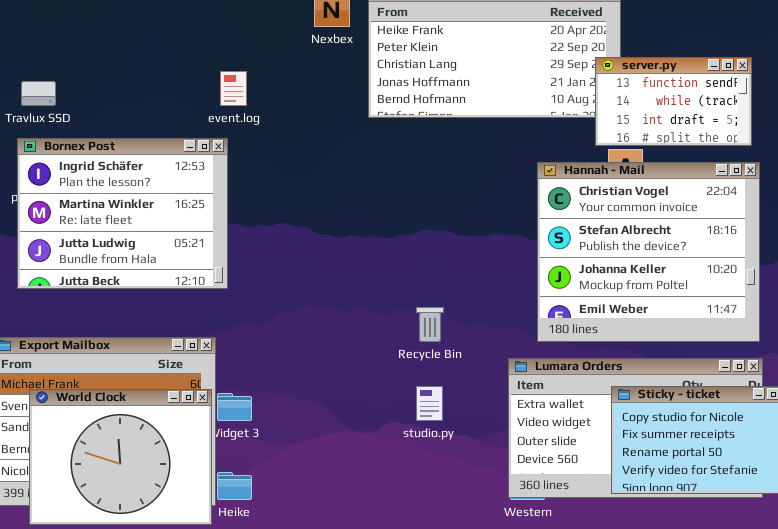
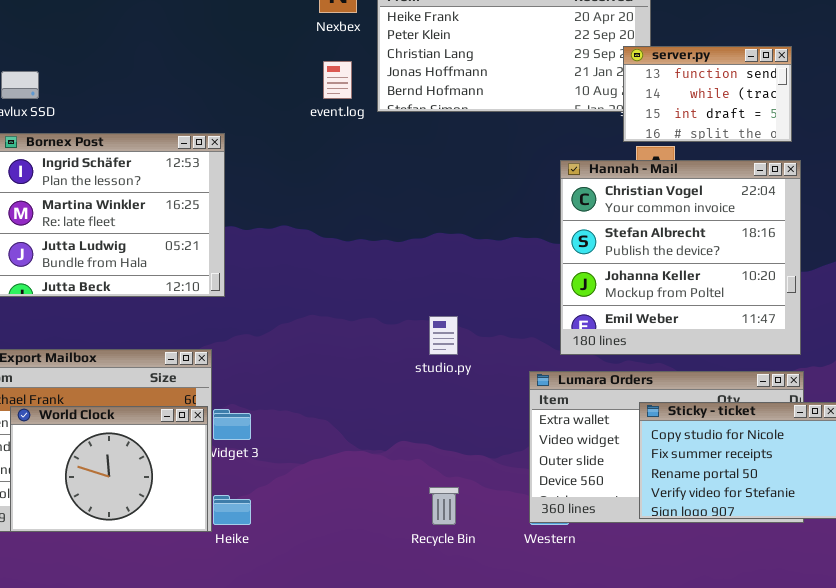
event.log: [220,71,247,106] -> [323,61,352,99], moved
Recycle Bin: [416,307,444,342] -> [429,487,459,525], moved
studio.py: [416,386,443,421] -> [429,316,458,355], moved
World Clock: [29,389,212,525] -> [10,406,208,532], resized

